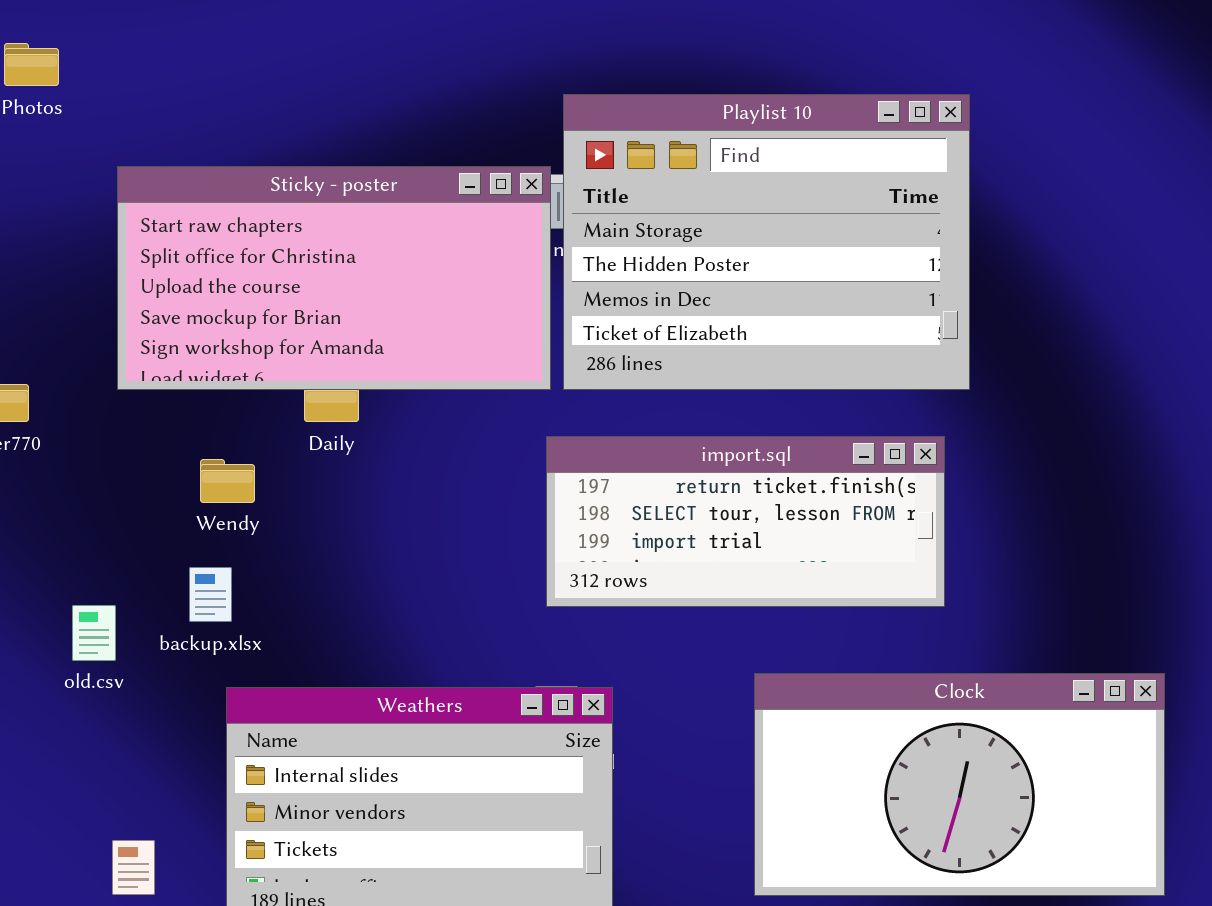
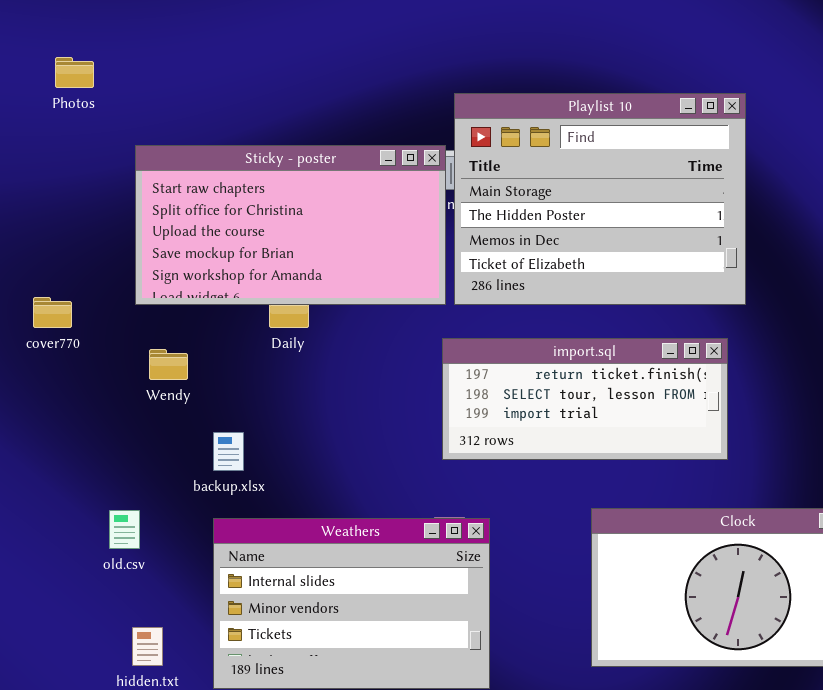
Wendy: [200,459,255,503] -> [149,349,188,380], moved
backup.xlsx: [189,567,232,622] -> [213,432,244,471], moved
old.csv: [72,605,116,661] -> [109,510,140,549], moved

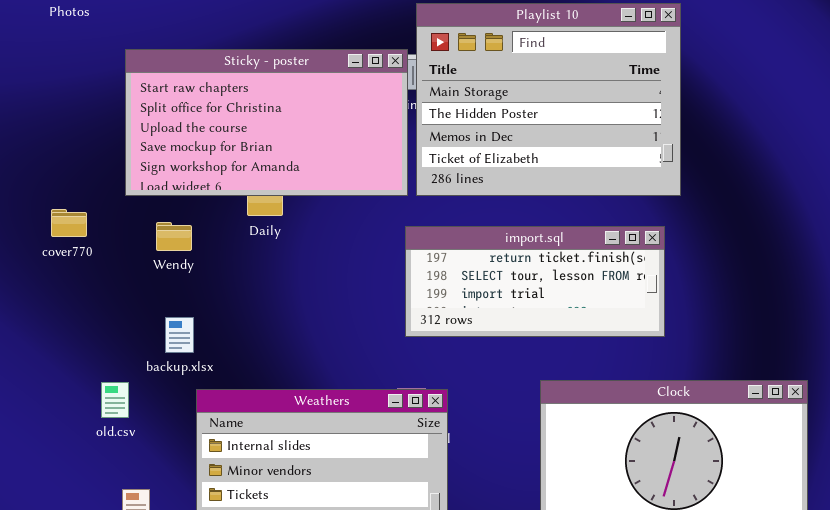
cover770: [33,297,72,328] -> [51,209,87,237], moved
Wendy: [149,349,188,380] -> [156,222,192,251], moved
backup.xlsx: [213,432,244,471] -> [165,317,194,353], moved

